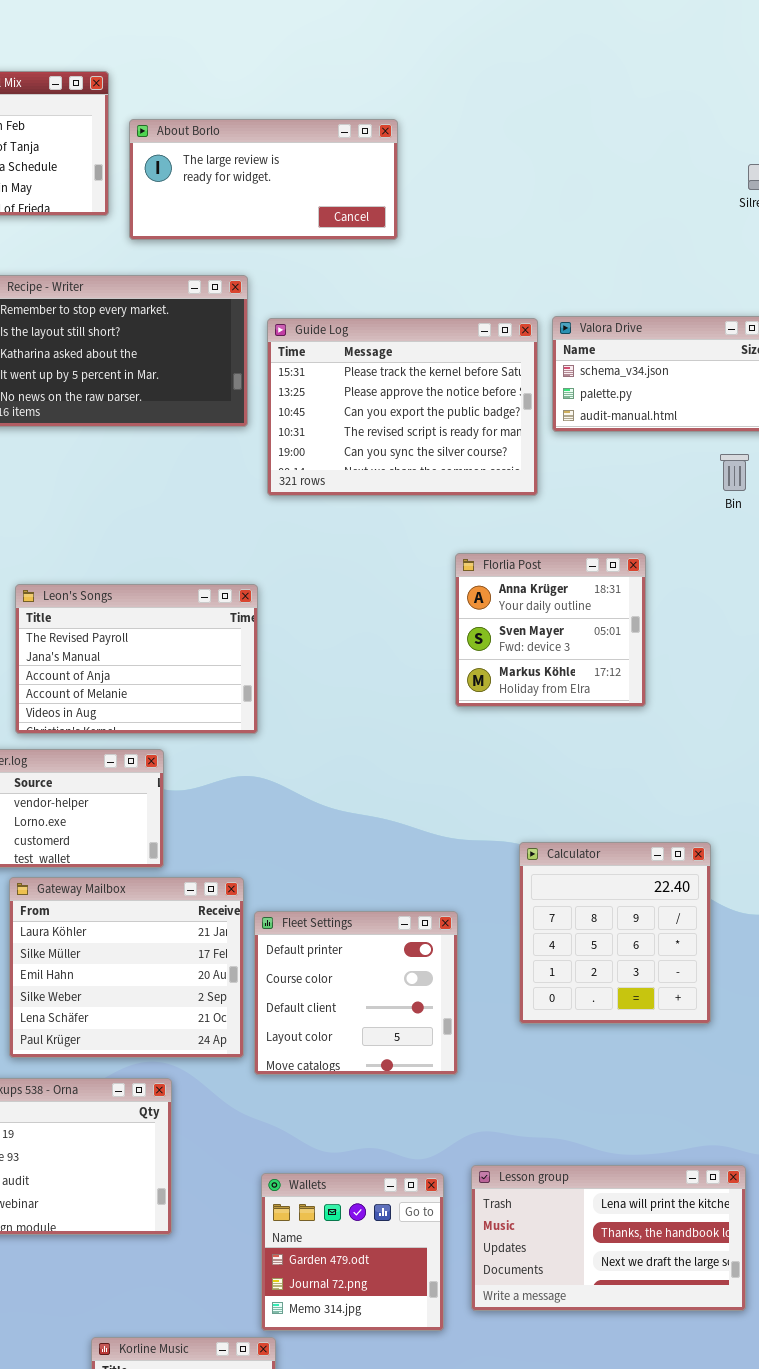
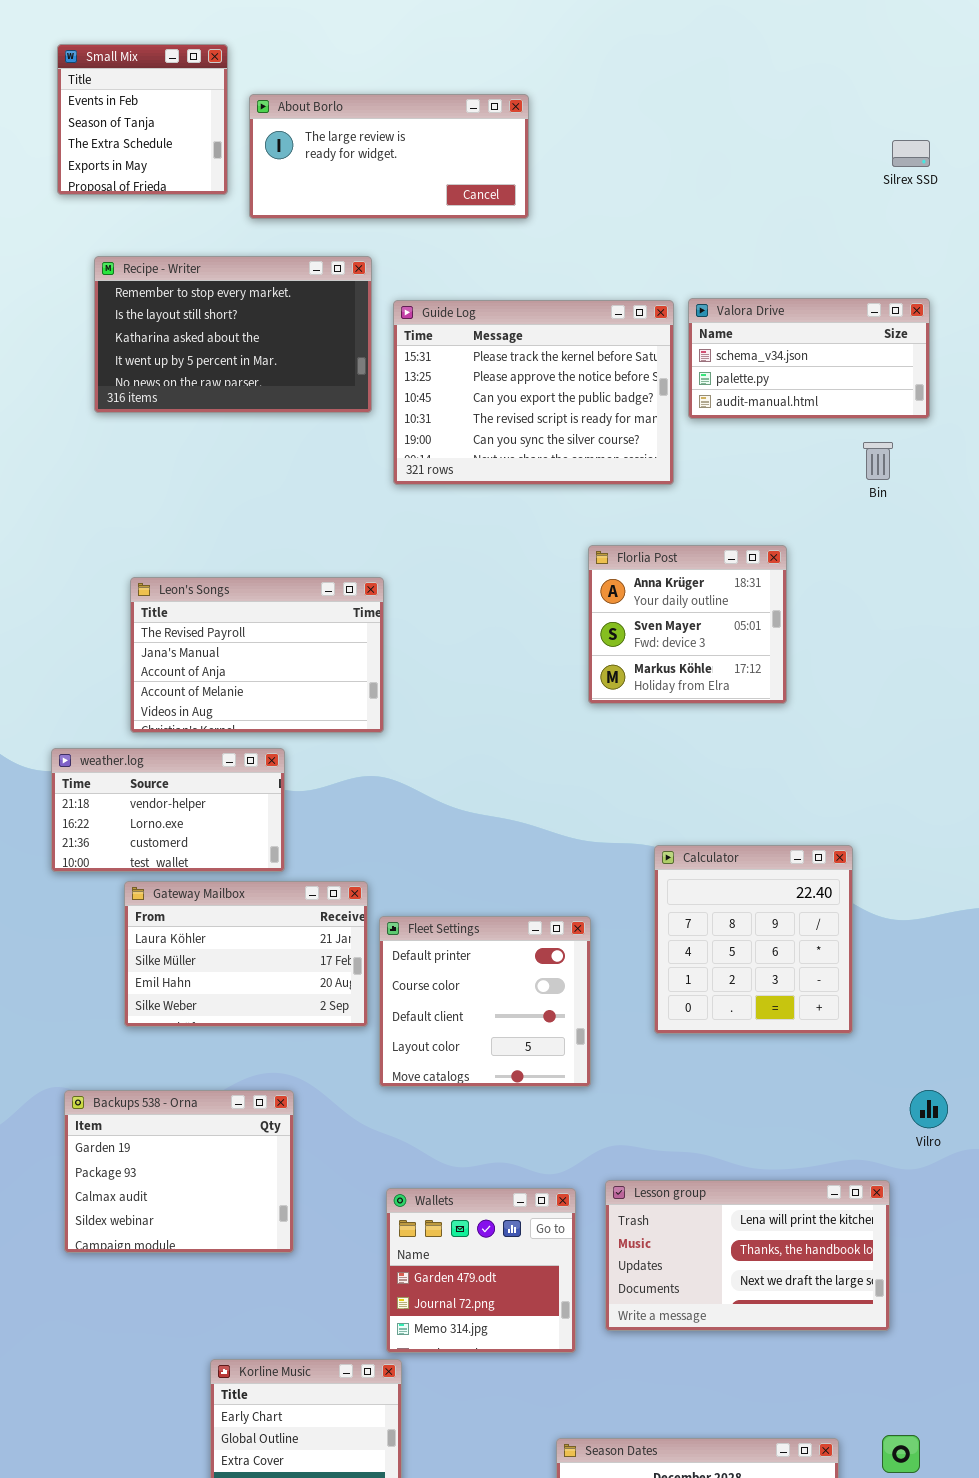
Gateway Mailbox: [9,877,244,1058] -> [124,881,368,1027], resized

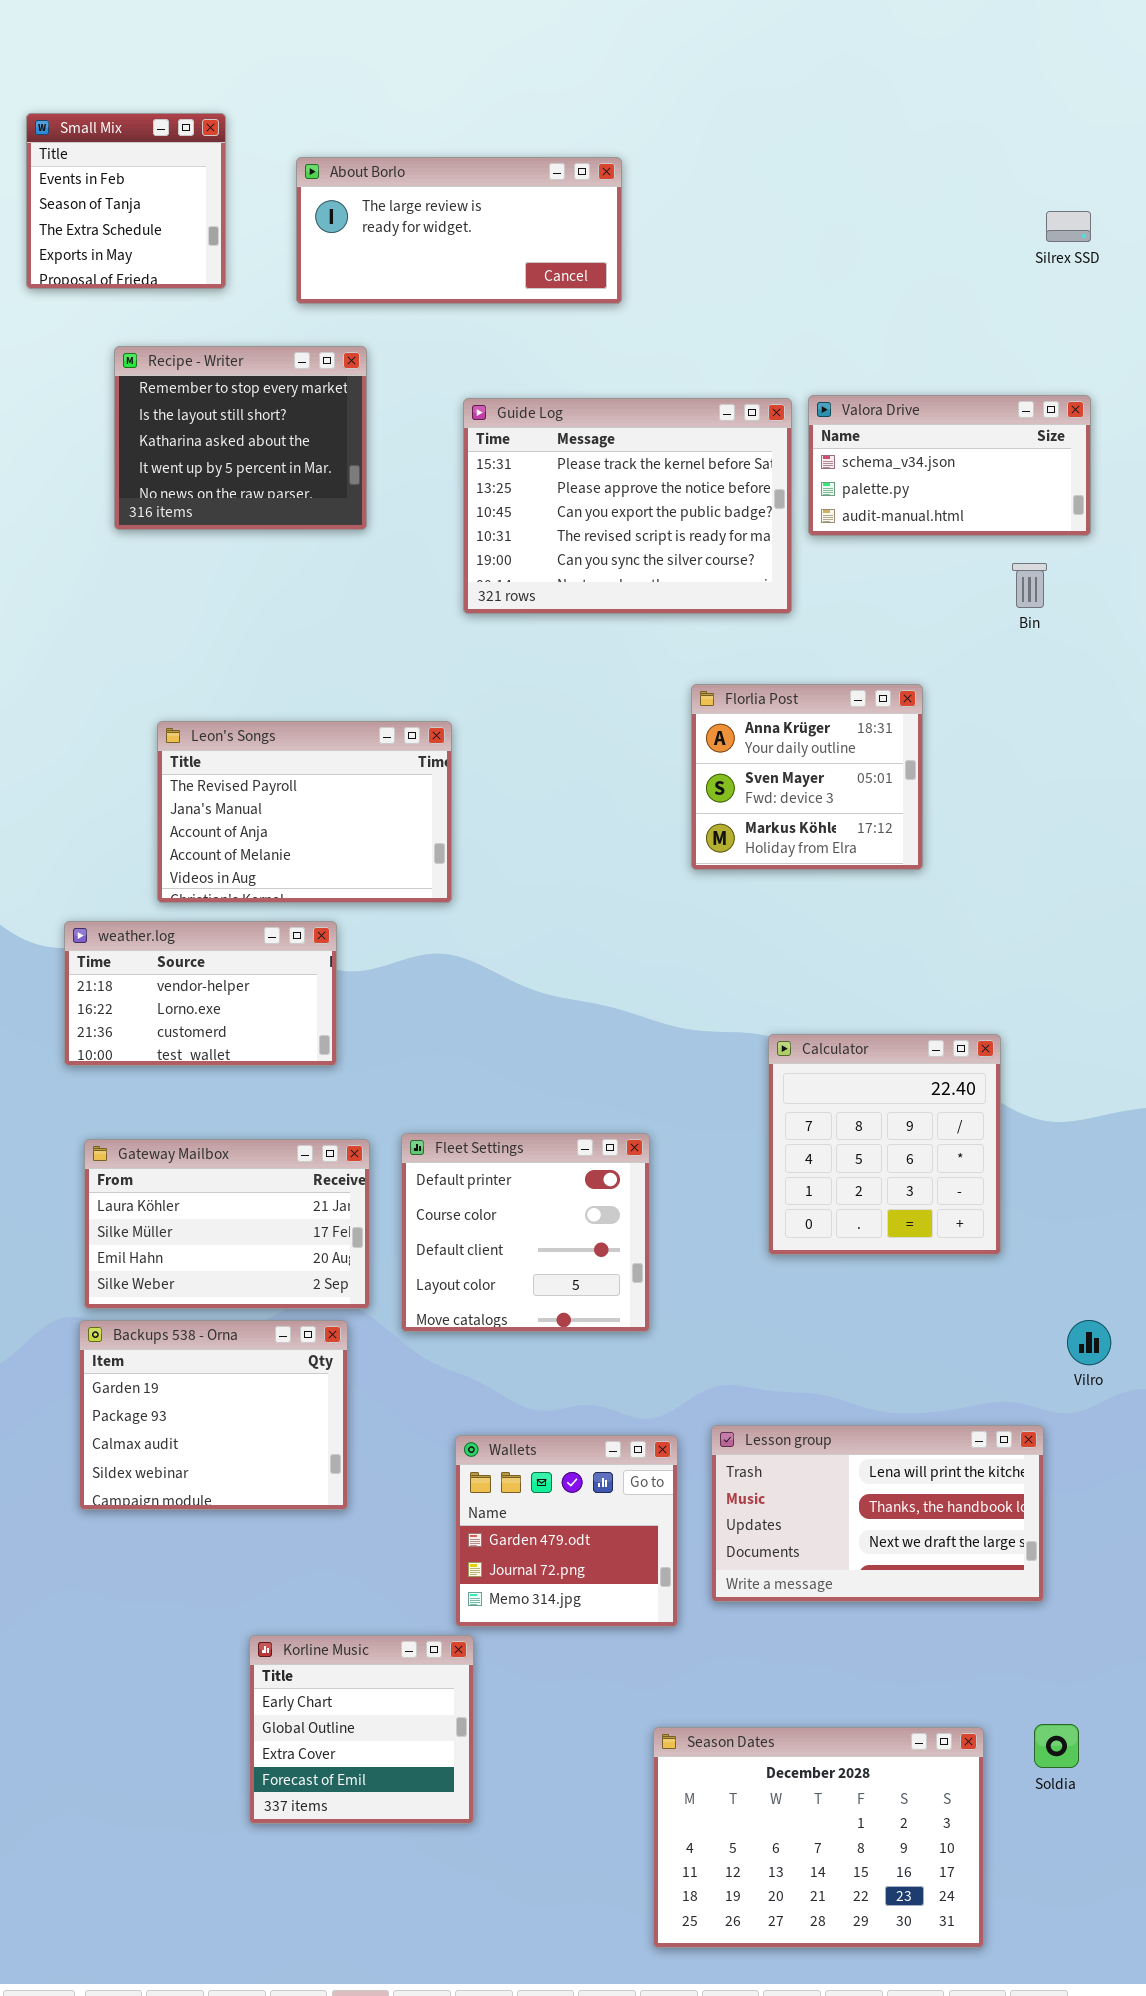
Small Mix: [57,44,228,195] -> [26,113,226,289], moved
Recipe - Writer: [94,256,372,413] -> [114,346,367,530], resized
Gateway Mailbox: [124,881,368,1027] -> [84,1139,370,1309], moved
Fleet Settings: [379,916,591,1087] -> [401,1133,650,1332], moved

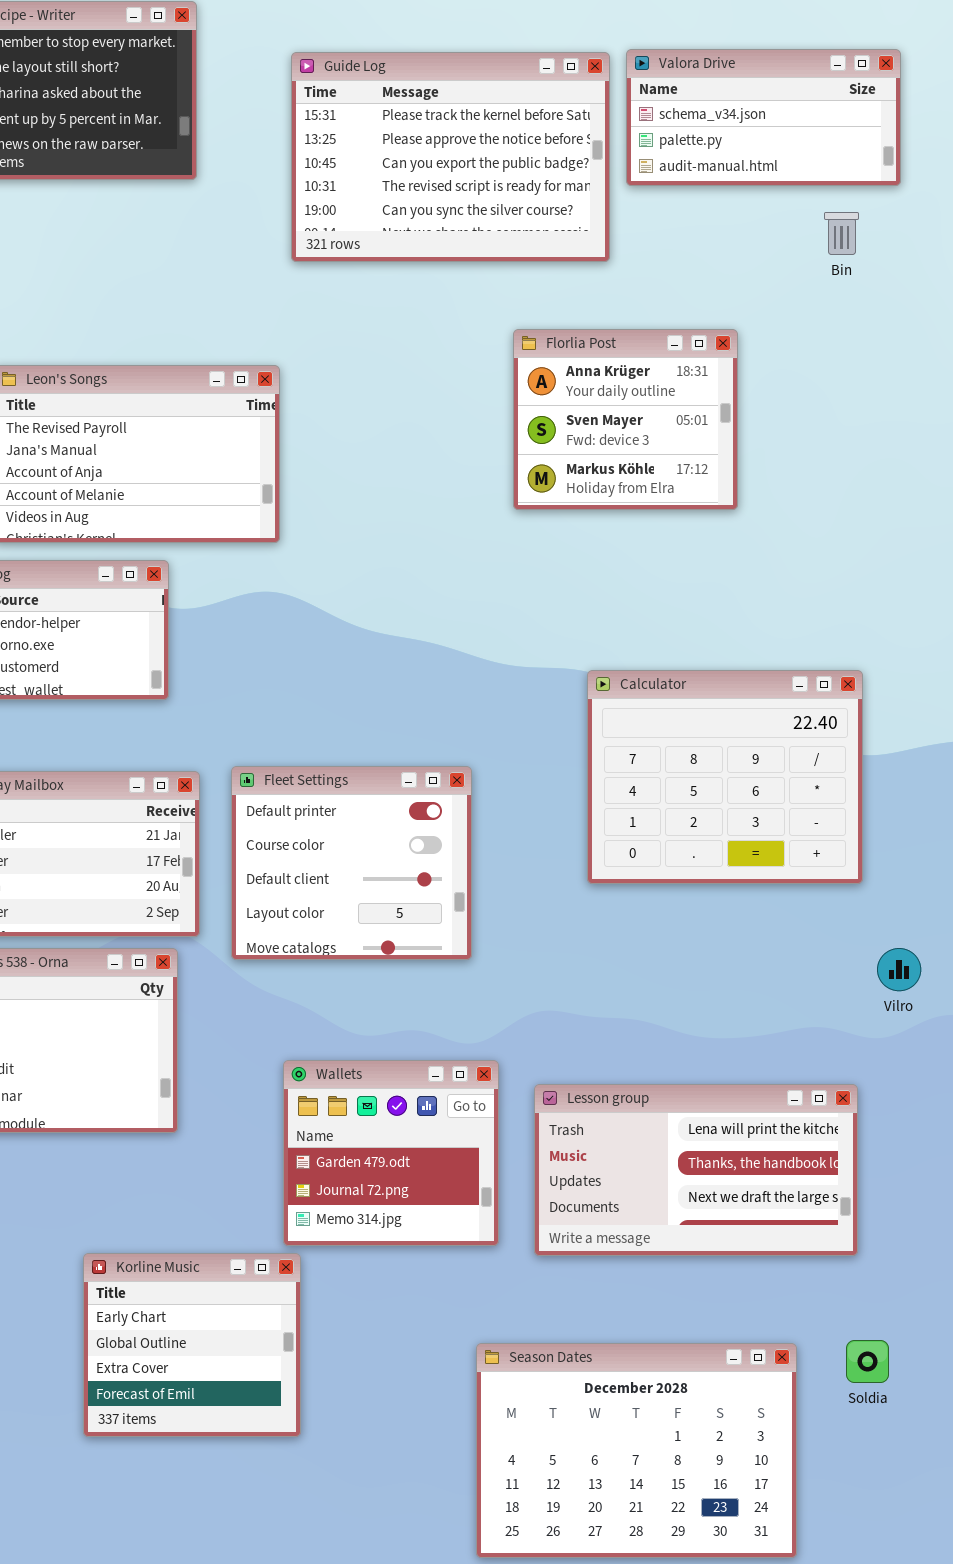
Calculator: [768,1034,1001,1255] -> [587,670,863,884], resized
Lesson group: [711,1425,1044,1602] -> [534,1084,858,1256], moved

